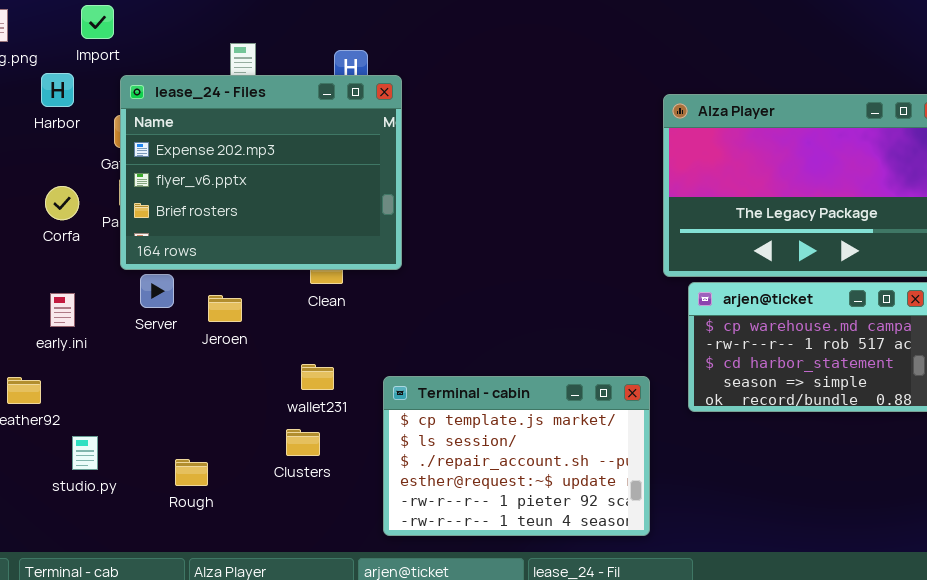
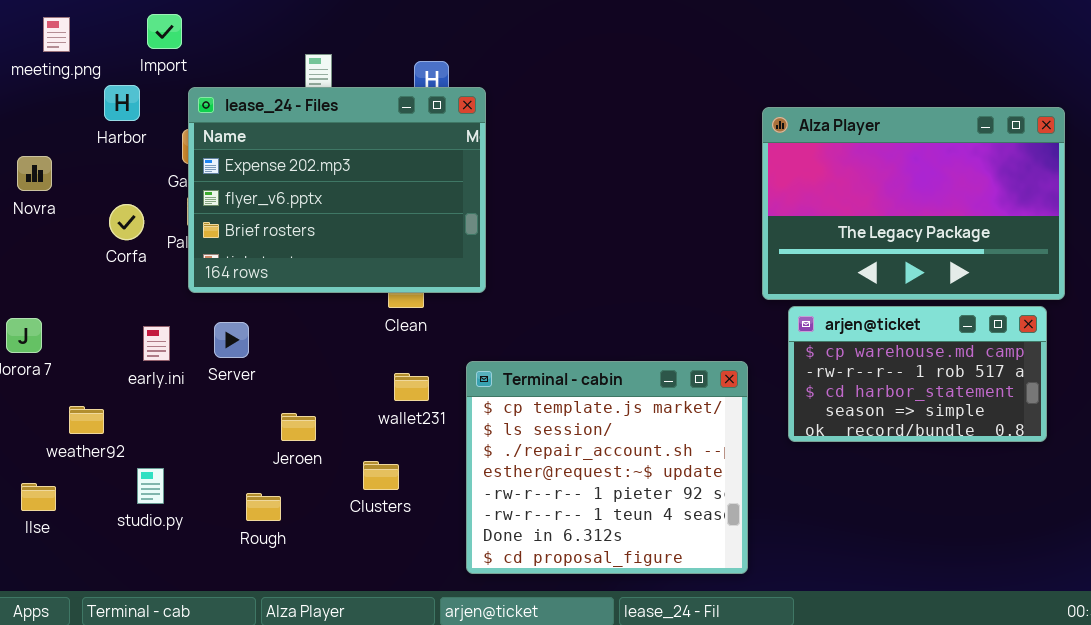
Server: [140,274,174,308] -> [214,322,249,358], moved
early.ini: [50,293,75,327] -> [143,326,170,361], moved
Jeroen: [208,295,242,322] -> [281,413,316,441], moved
wallet231: [301,364,334,390] -> [394,373,429,401], moved
Terminal - cabin: [383,376,650,536] -> [466,361,748,574], resized

